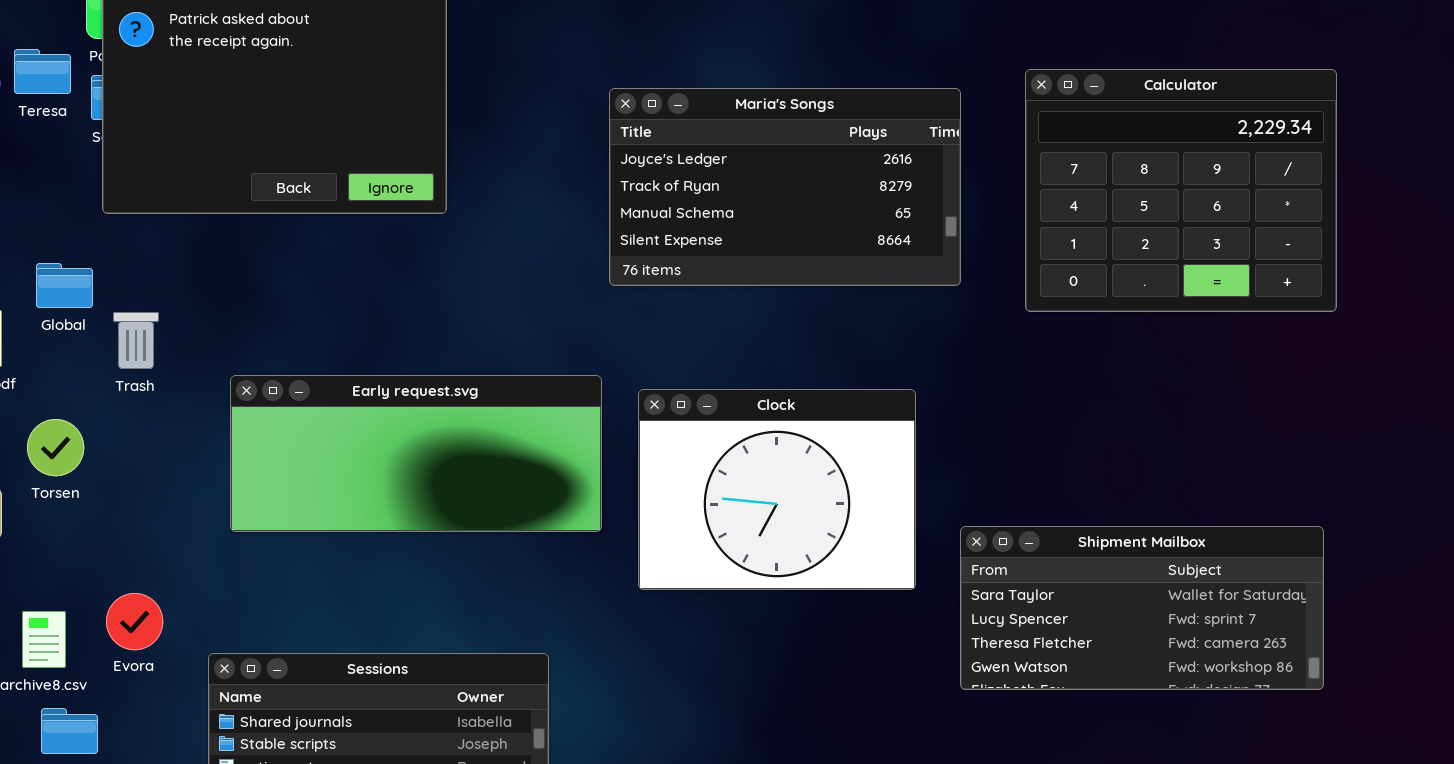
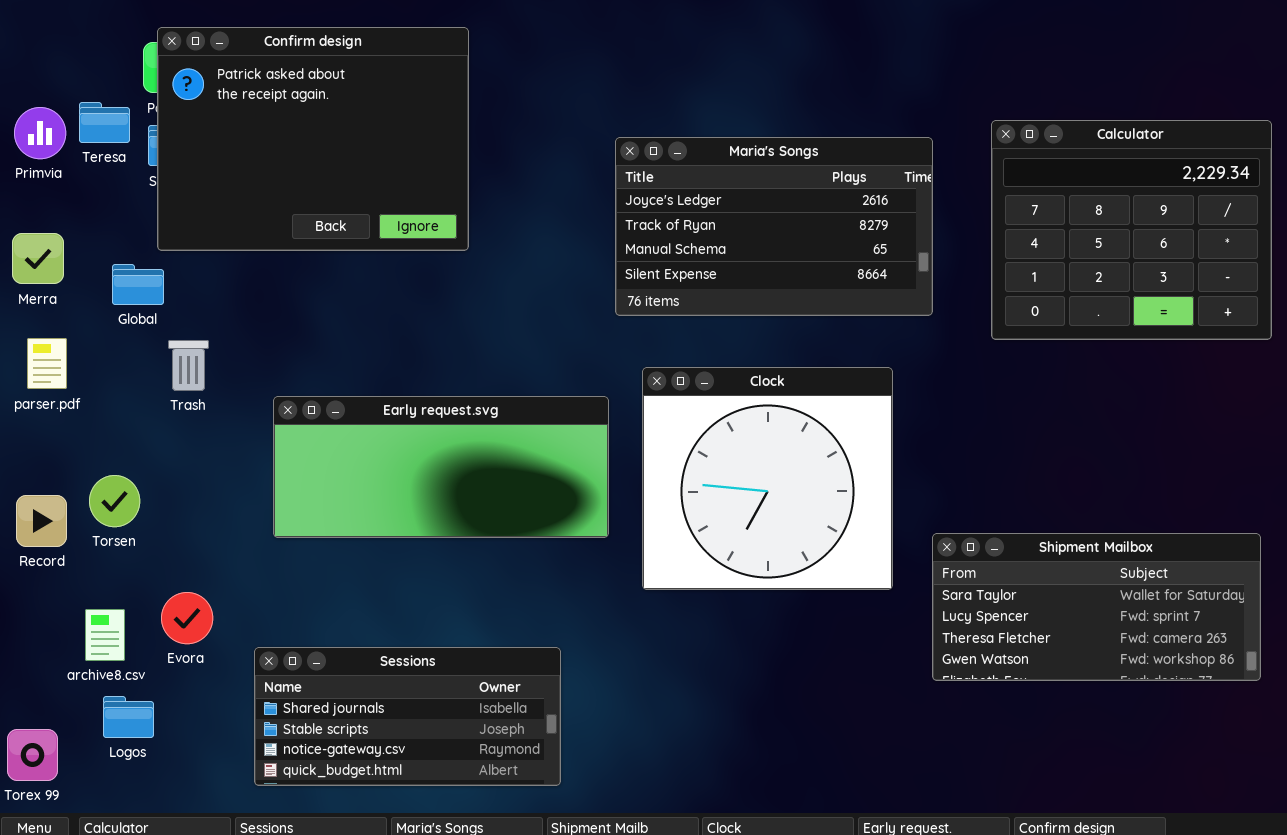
Global: [36,263,93,308] -> [112,264,164,305], moved
Clock: [638,389,916,590] -> [642,367,893,590], resized
Torsen: [27,419,84,476] -> [89,475,140,527], moved

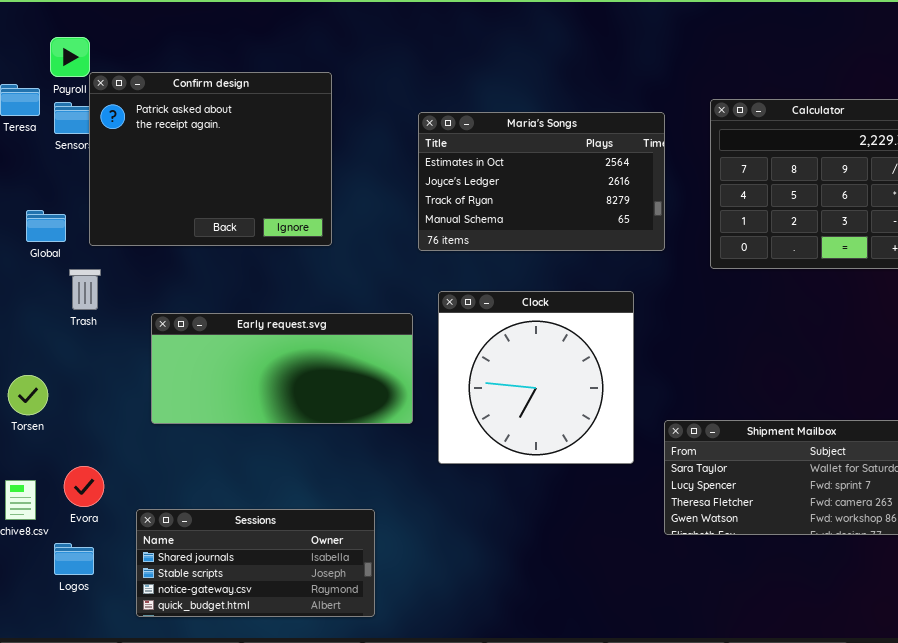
Confirm design: [157,27,469,251] -> [89,72,332,246], moved
Maria's Songs: [615,137,933,316] -> [418,112,665,251], scrolled up 1 row
Logos: [103,696,154,738] -> [54,543,94,575], moved

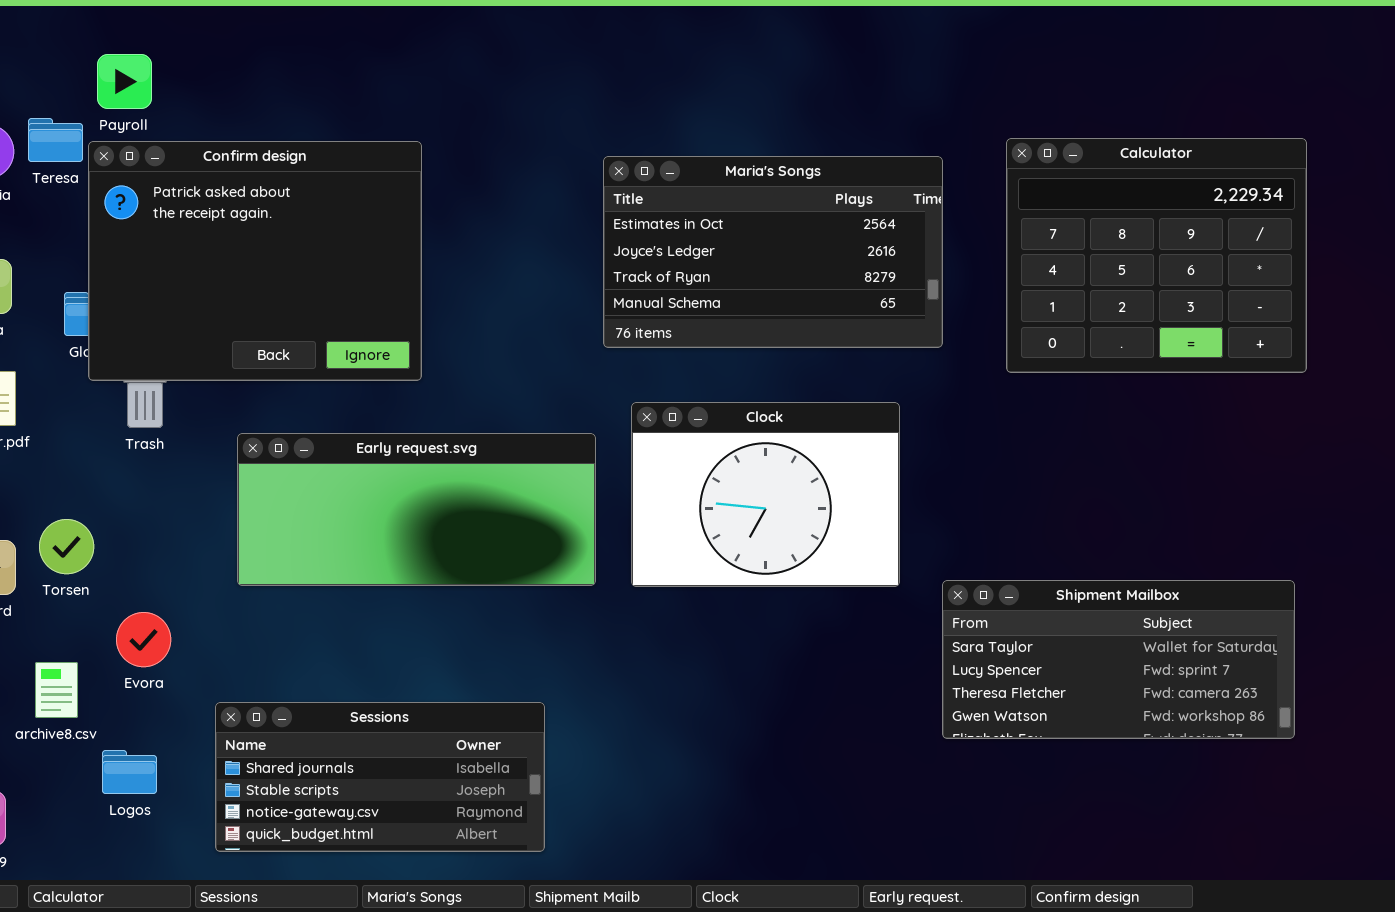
Confirm design: [89,72,332,246] -> [88,141,422,381], moved
Clock: [438,291,634,464] -> [631,402,900,587], resized
Evora: [64,466,104,507] -> [116,612,171,667], moved

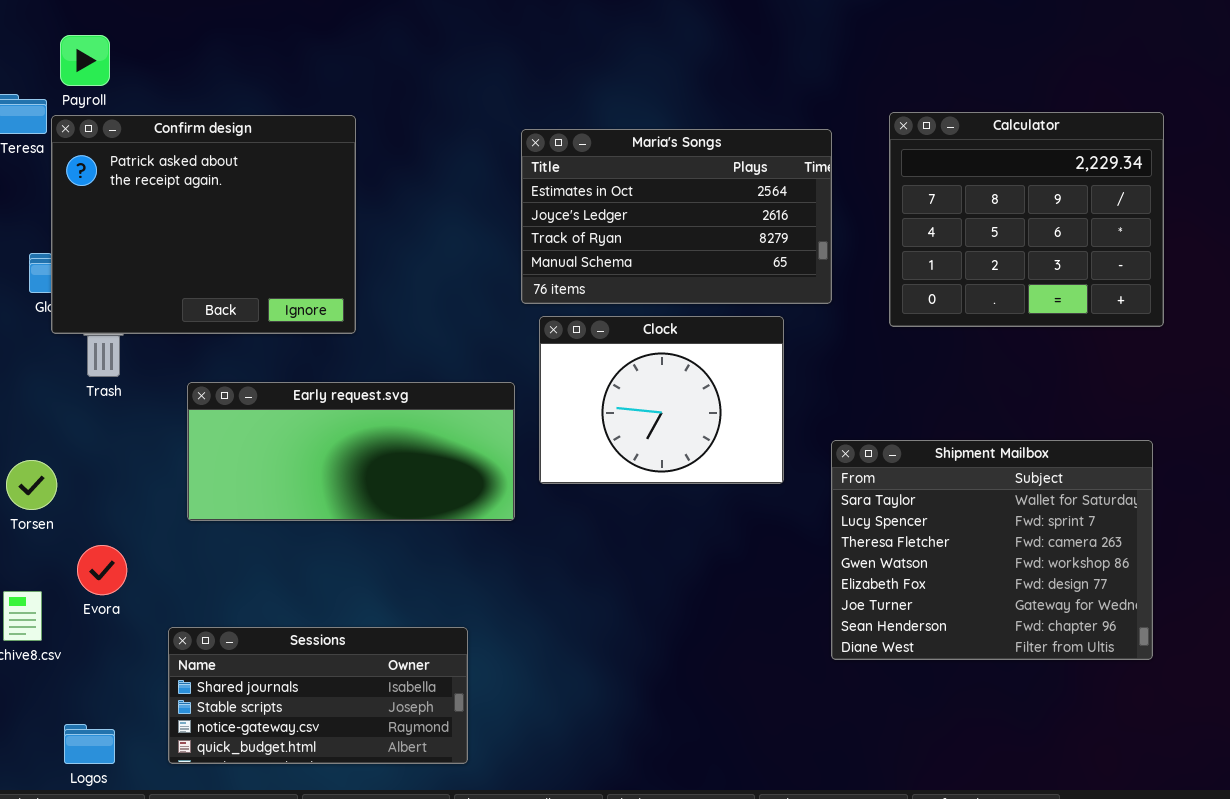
Clock: [631,402,900,587] -> [539,316,784,484], moved
Shipment Mailbox: [942,580,1295,739] -> [831,440,1153,660], resized
Logos: [102,750,157,794] -> [64,724,115,764], moved

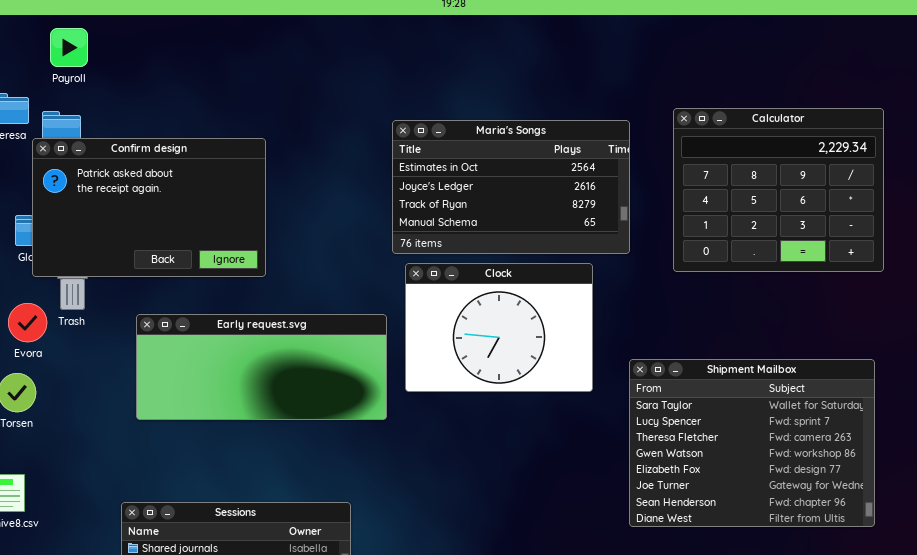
Payroll: [60,35,110,86] -> [50,28,88,67], moved
Confirm design: [51,115,356,334] -> [32,138,266,277], resized
Evora: [77,545,127,595] -> [8,303,47,342], moved

